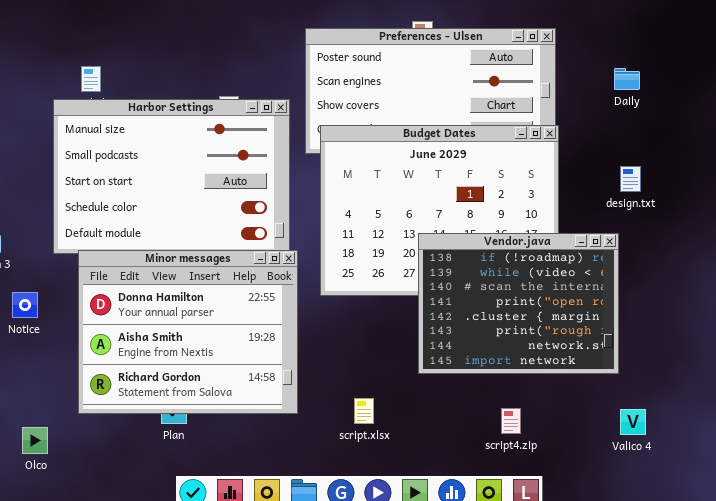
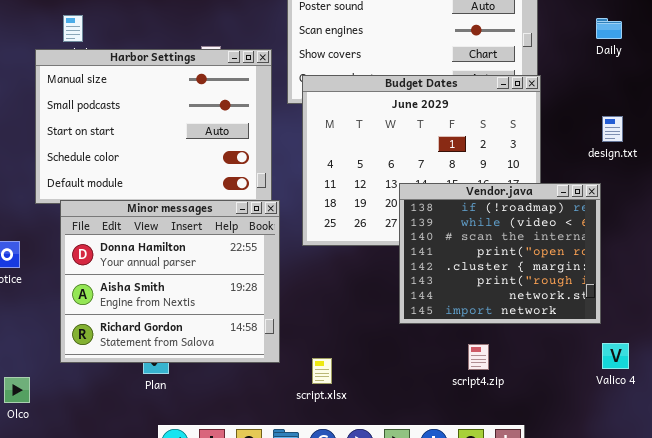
script.xlsx: [354,398,374,424] -> [312,358,332,384], moved
script4.zip: [501,408,521,434] -> [468,344,489,370], moved
Valico 4: [620,409,646,435] -> [602,343,629,369], moved

